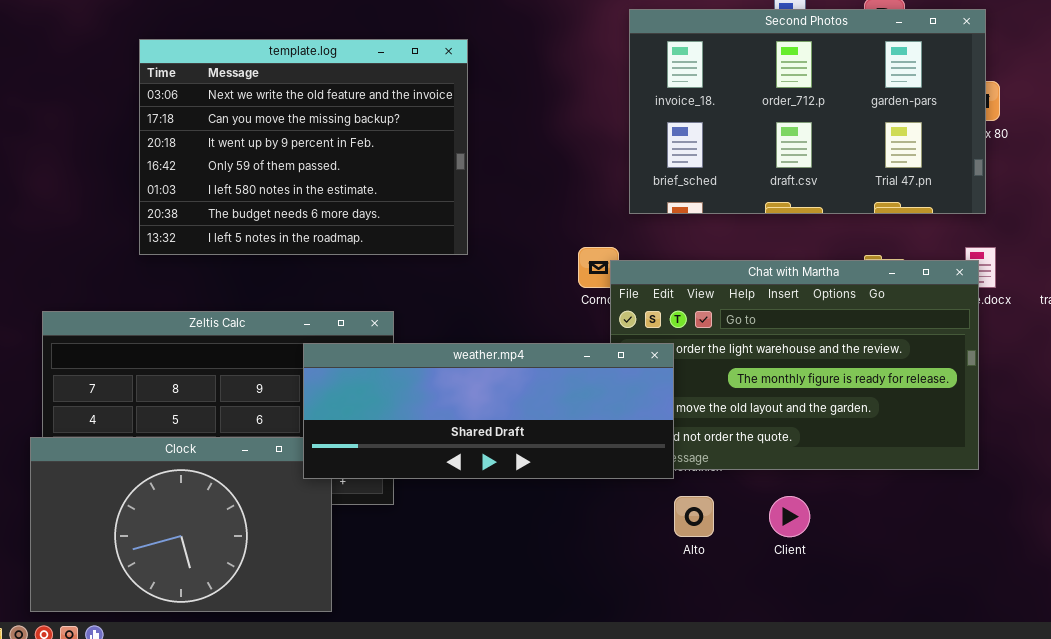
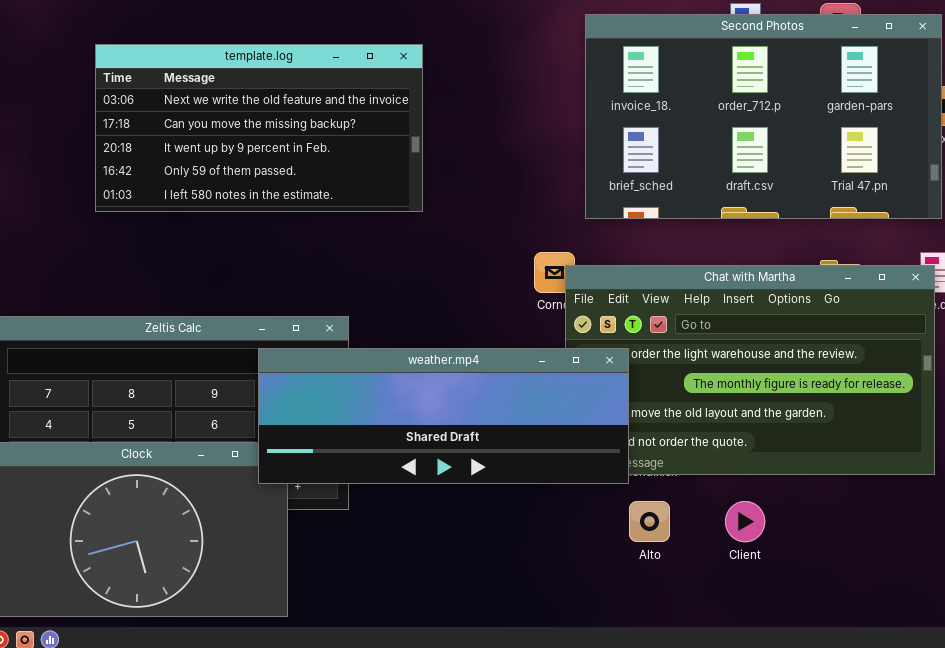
template.log: [139,39,468,255] -> [95,44,423,212], resized

